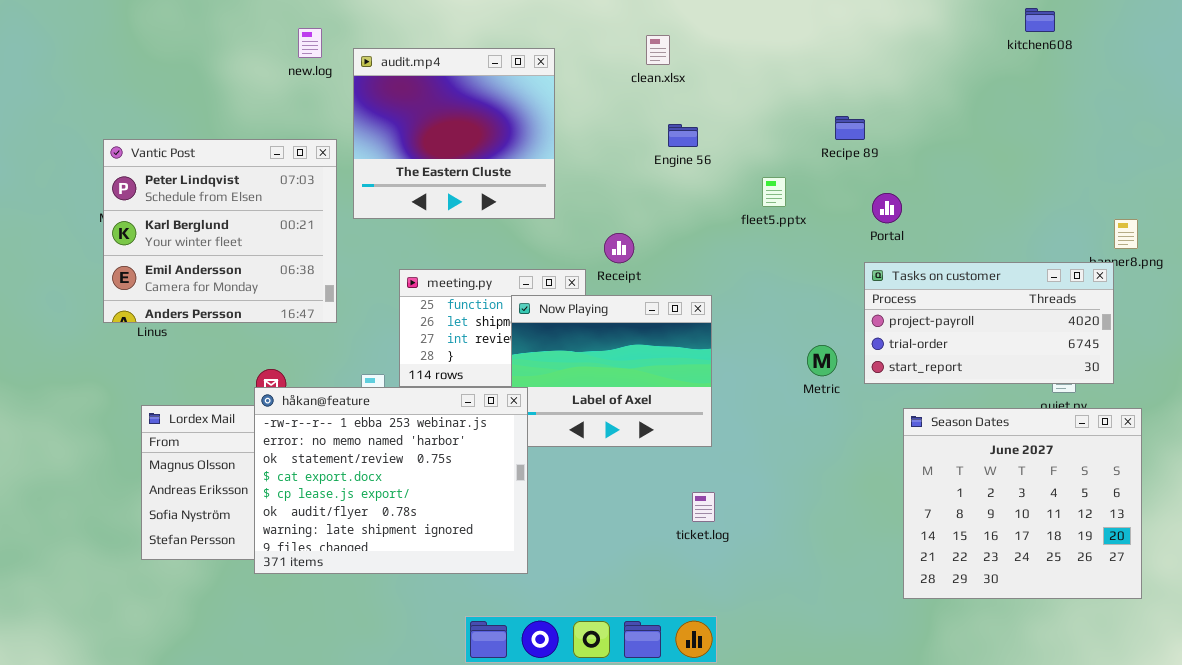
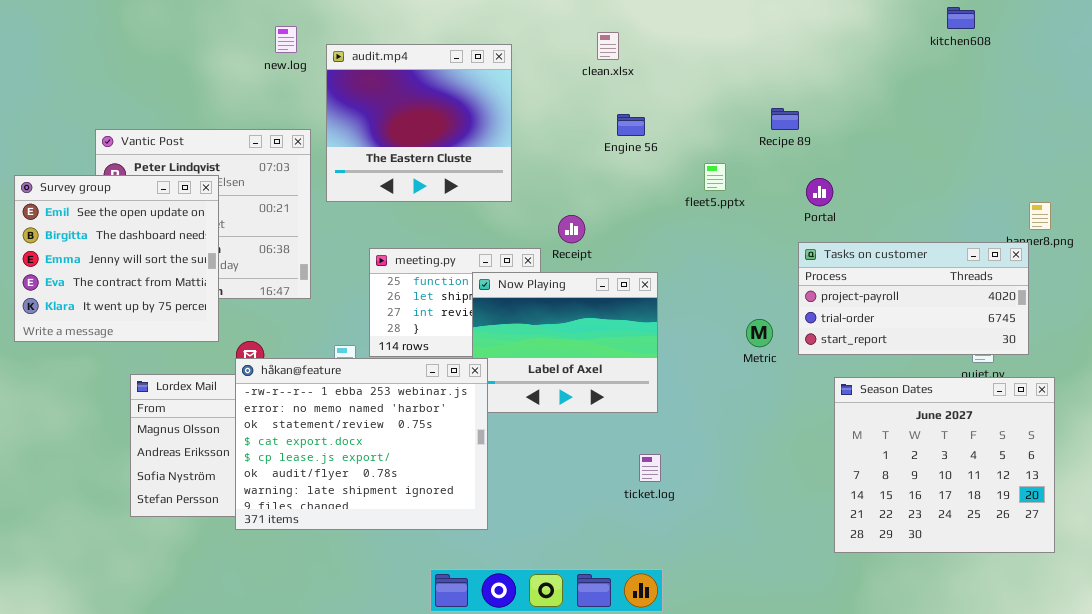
Survey group: none -> [14,175,219,342], opened

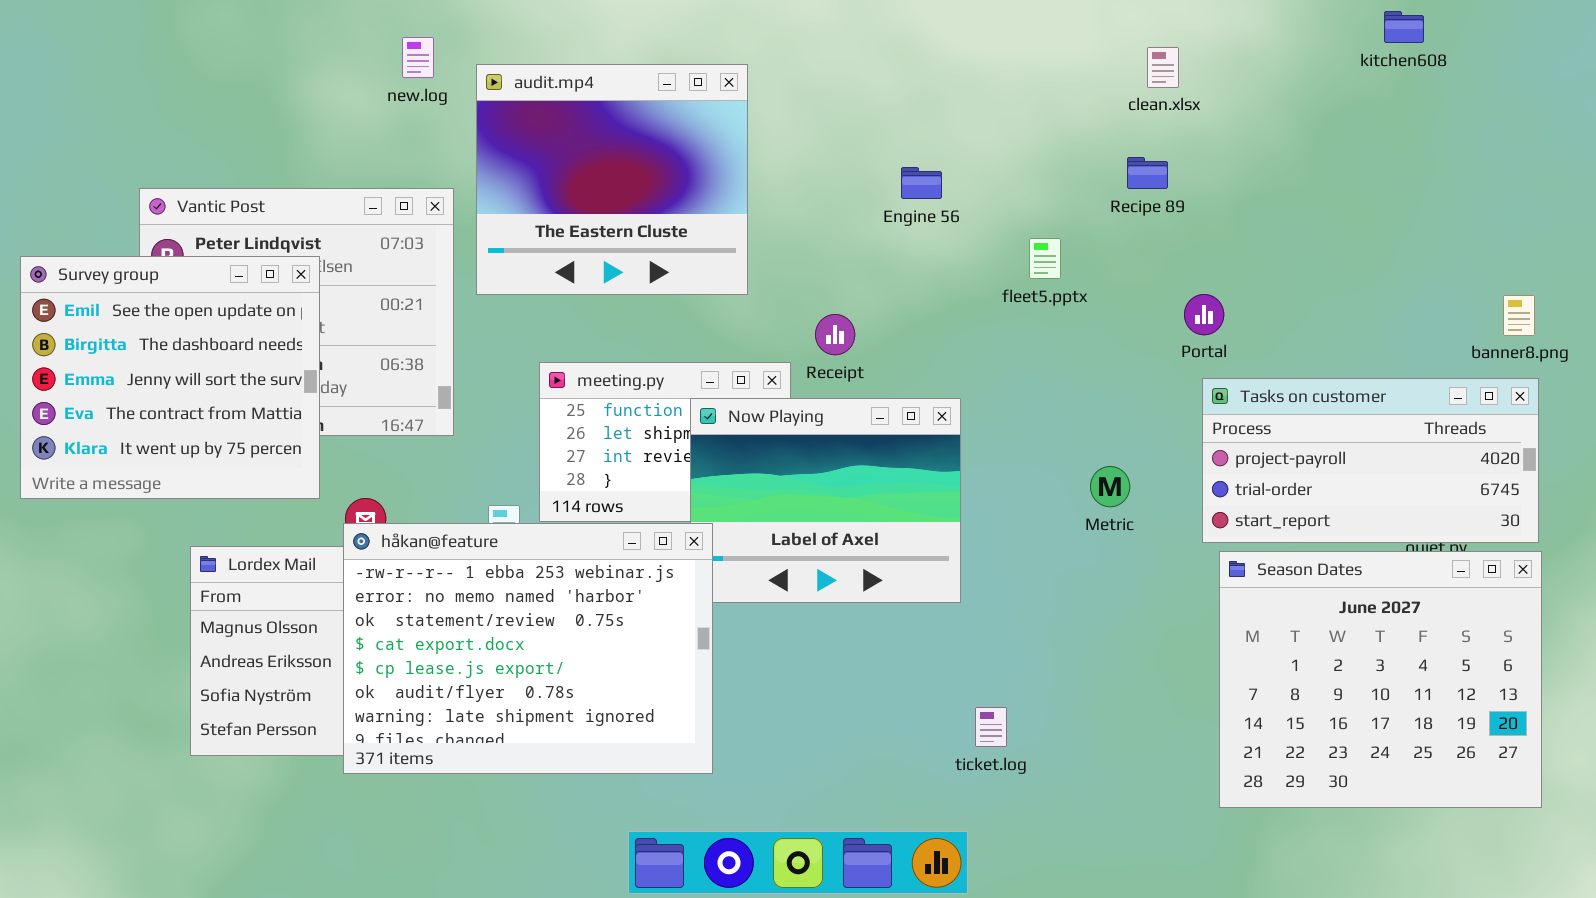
clean.xlsx: [597,32,619,60] -> [1147,47,1179,88], moved
Portal: [806,178,833,206] -> [1184,294,1224,335], moved
Tasks on customer: [798,242,1029,355] -> [1202,378,1539,543], moved
ticket.log: [639,454,661,482] -> [975,707,1007,747], moved

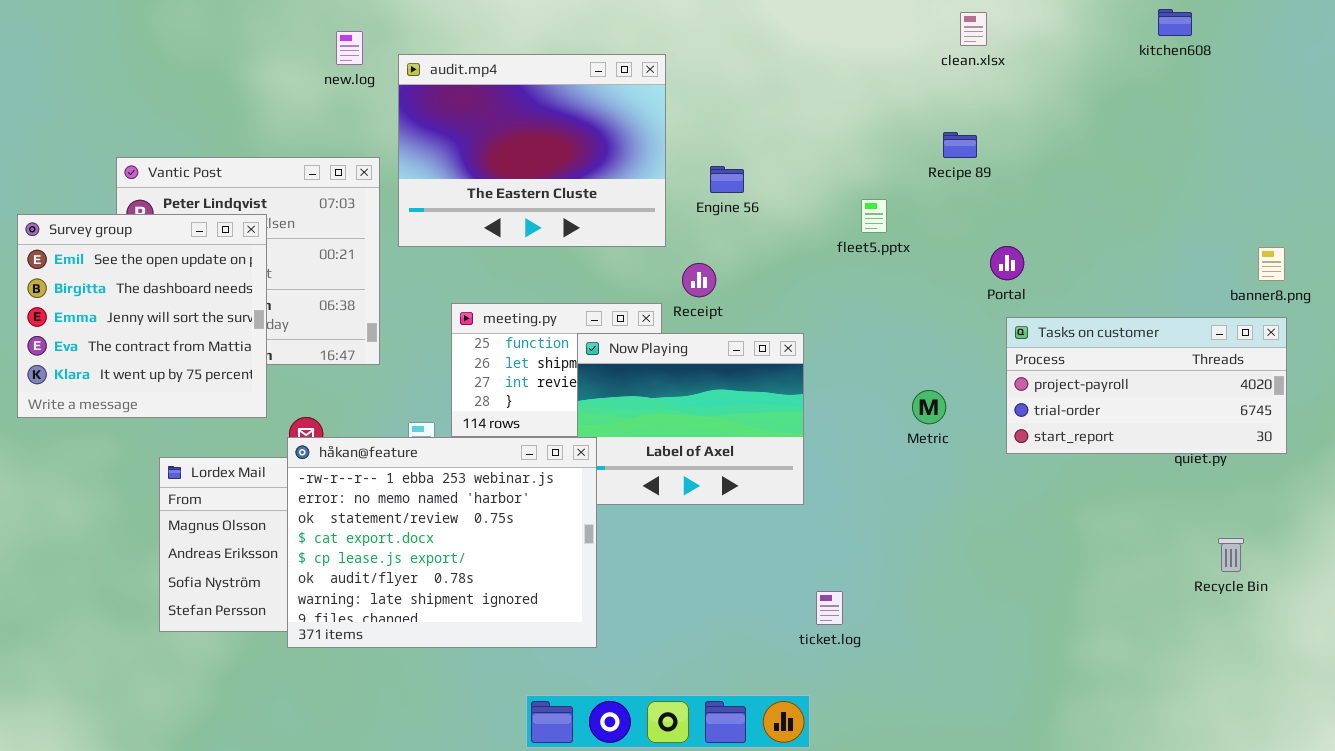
clean.xlsx: [1147,47,1179,88] -> [960,12,987,46], moved
audit.mp4: [476,64,748,295] -> [398,54,666,247], resized
Engine 56: [901,167,942,199] -> [710,166,744,193], moved
Season Dates: [1219,551,1542,808] -> none, closed

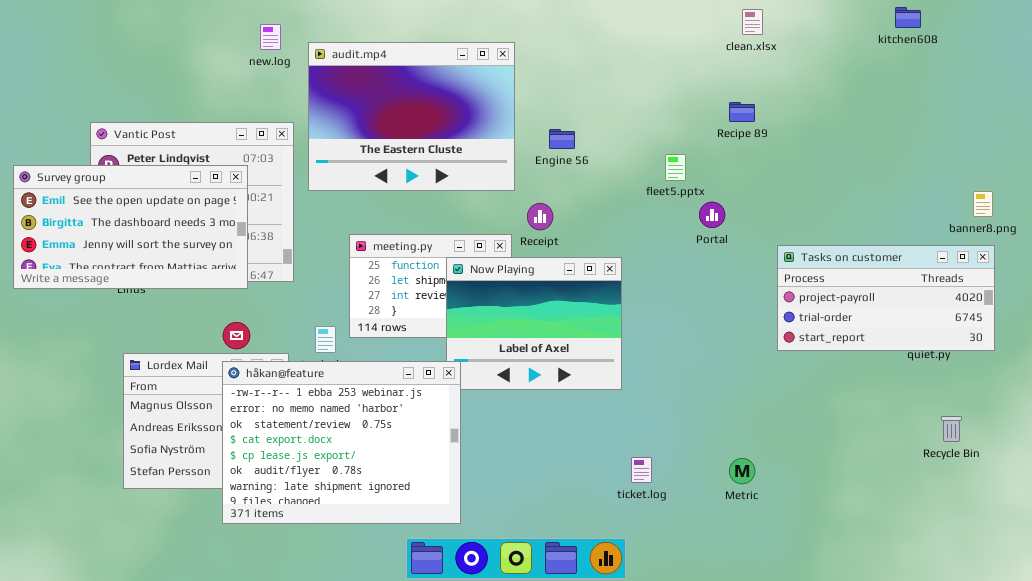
Survey group: [17,214,267,418] -> [13,165,248,289], resized
Portal: [990,246,1024,280] -> [699,202,725,228], moved
Metric: [912,390,946,424] -> [729,458,755,484], moved
håkan@feature: [287,437,597,648] -> [222,361,461,524], moved

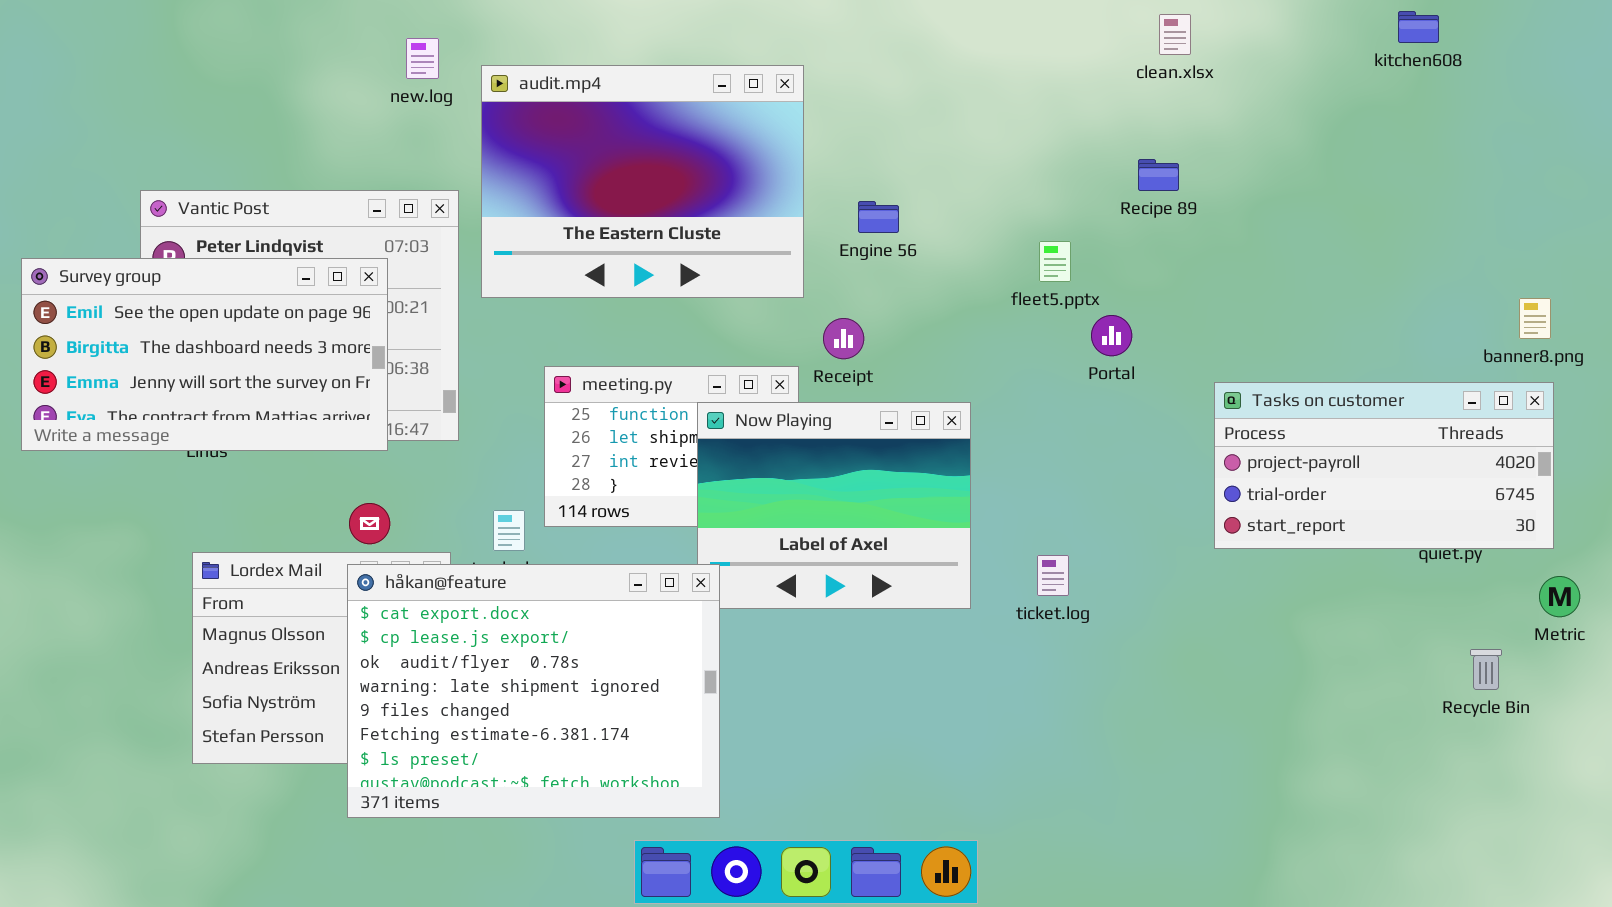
håkan@feature: [222,361,461,524] -> [347,564,720,818], scrolled down 3 rows
ticket.log: [631,457,652,483] -> [1037,555,1069,596], moved
Metric: [729,458,755,484] -> [1539,576,1580,617], moved

